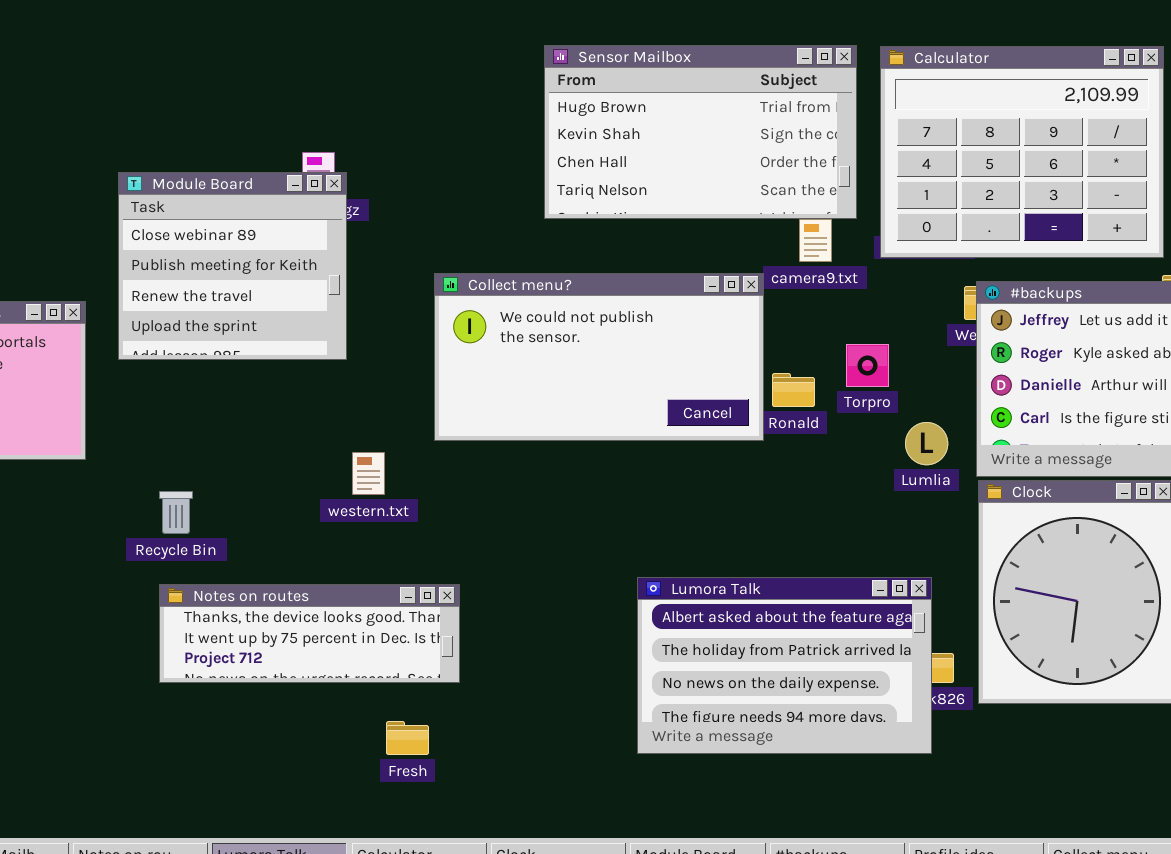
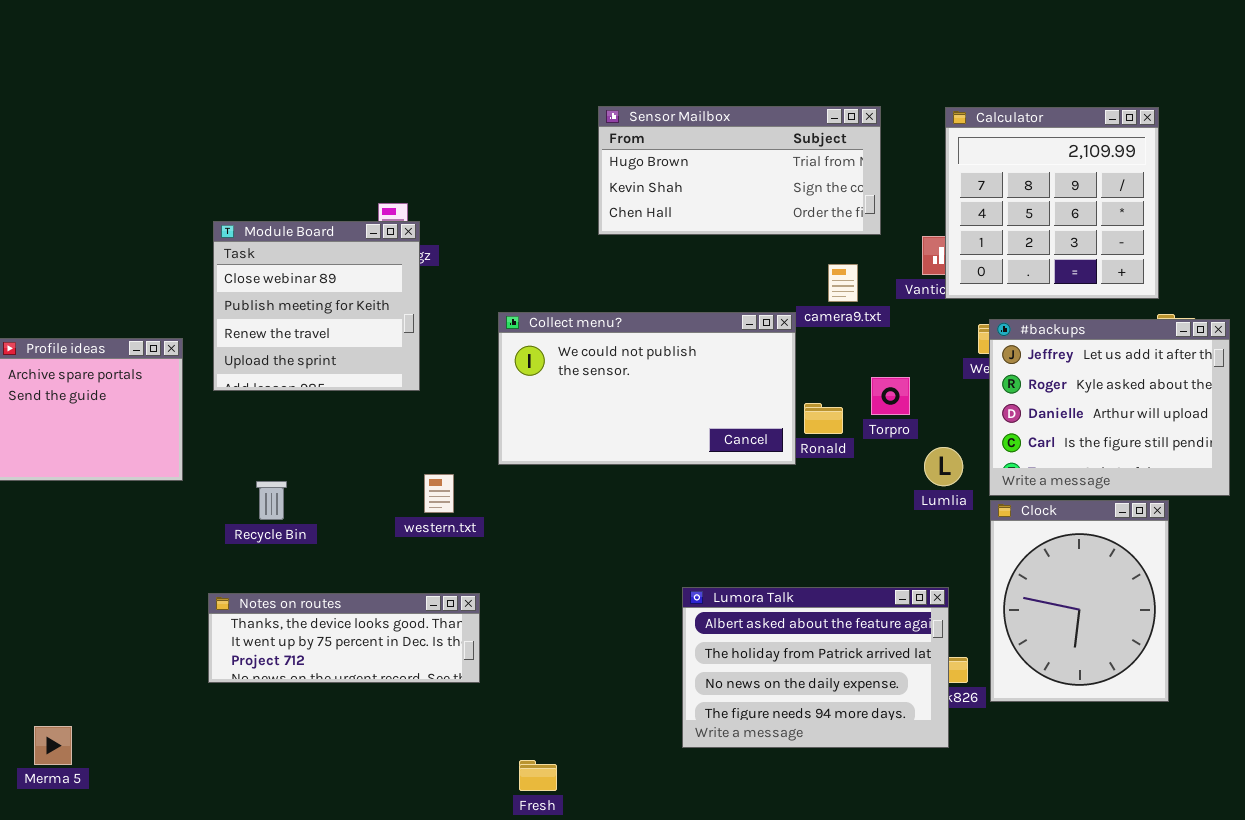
Sensor Mailbox: [544,45,857,219] -> [598,106,881,235], resized
Calculator: [880,46,1164,258] -> [945,107,1159,299], resized
Recycle Bin: [159,491,193,534] -> [256,481,287,520], moved
Notes on routes: [159,584,460,683] -> [208,593,480,683], moved
Fresh: [386,721,429,755] -> [519,760,557,791], moved

